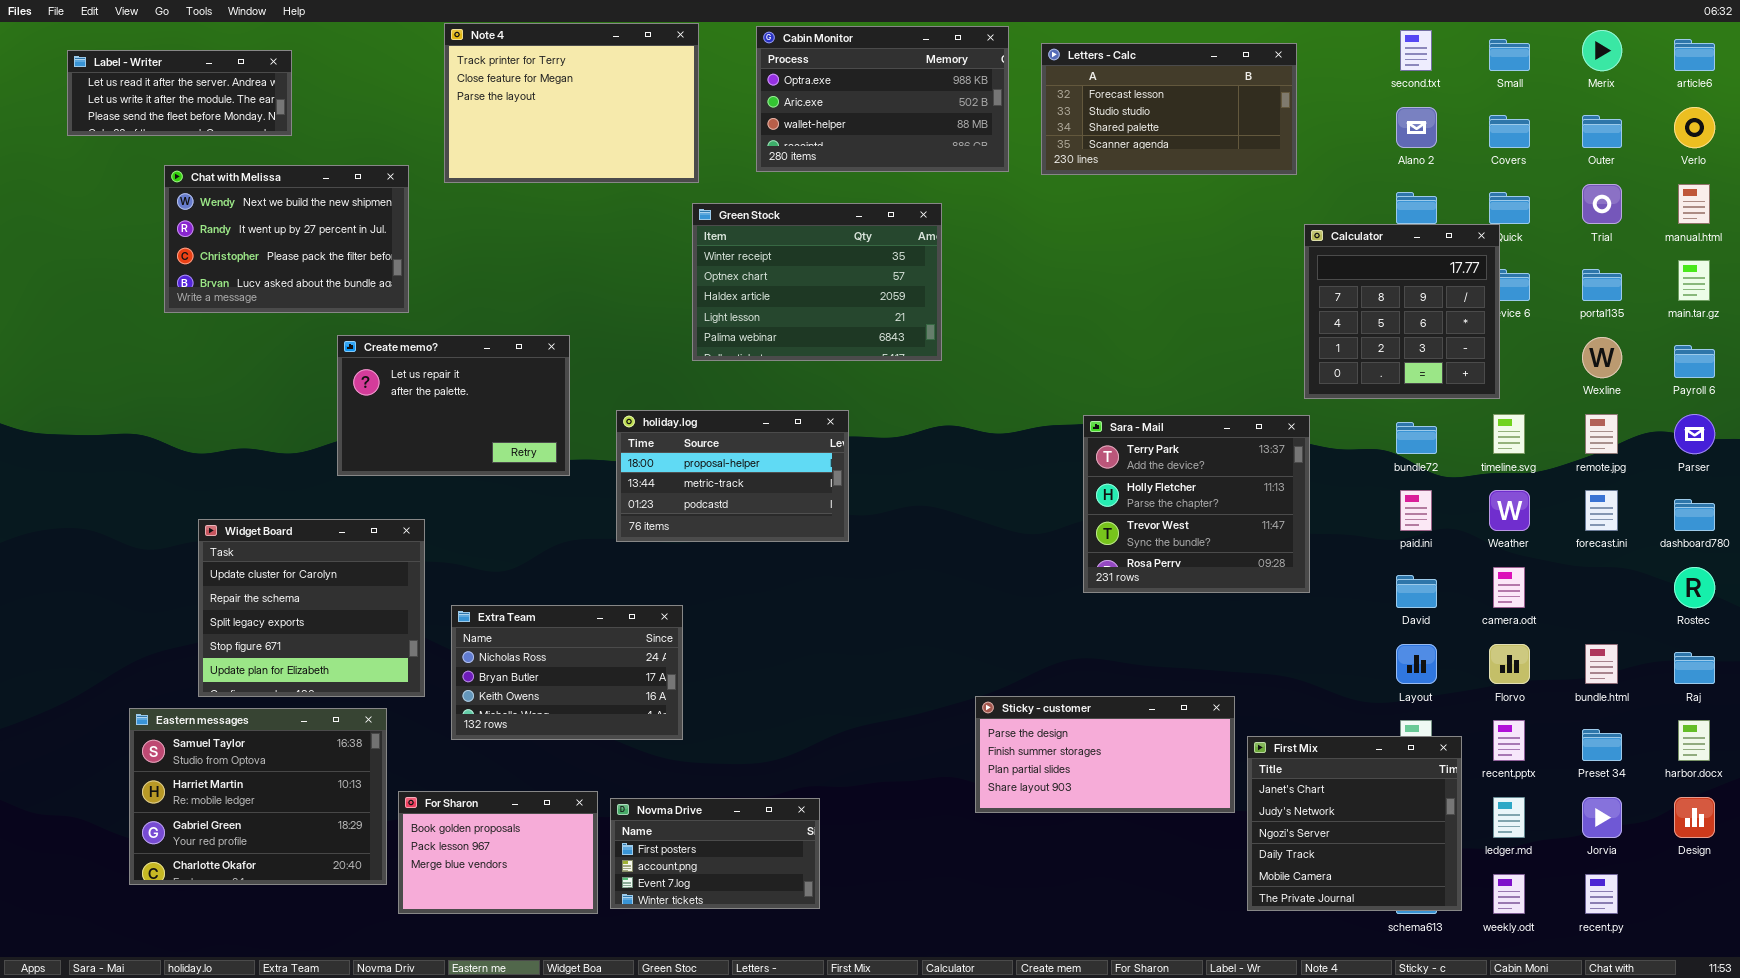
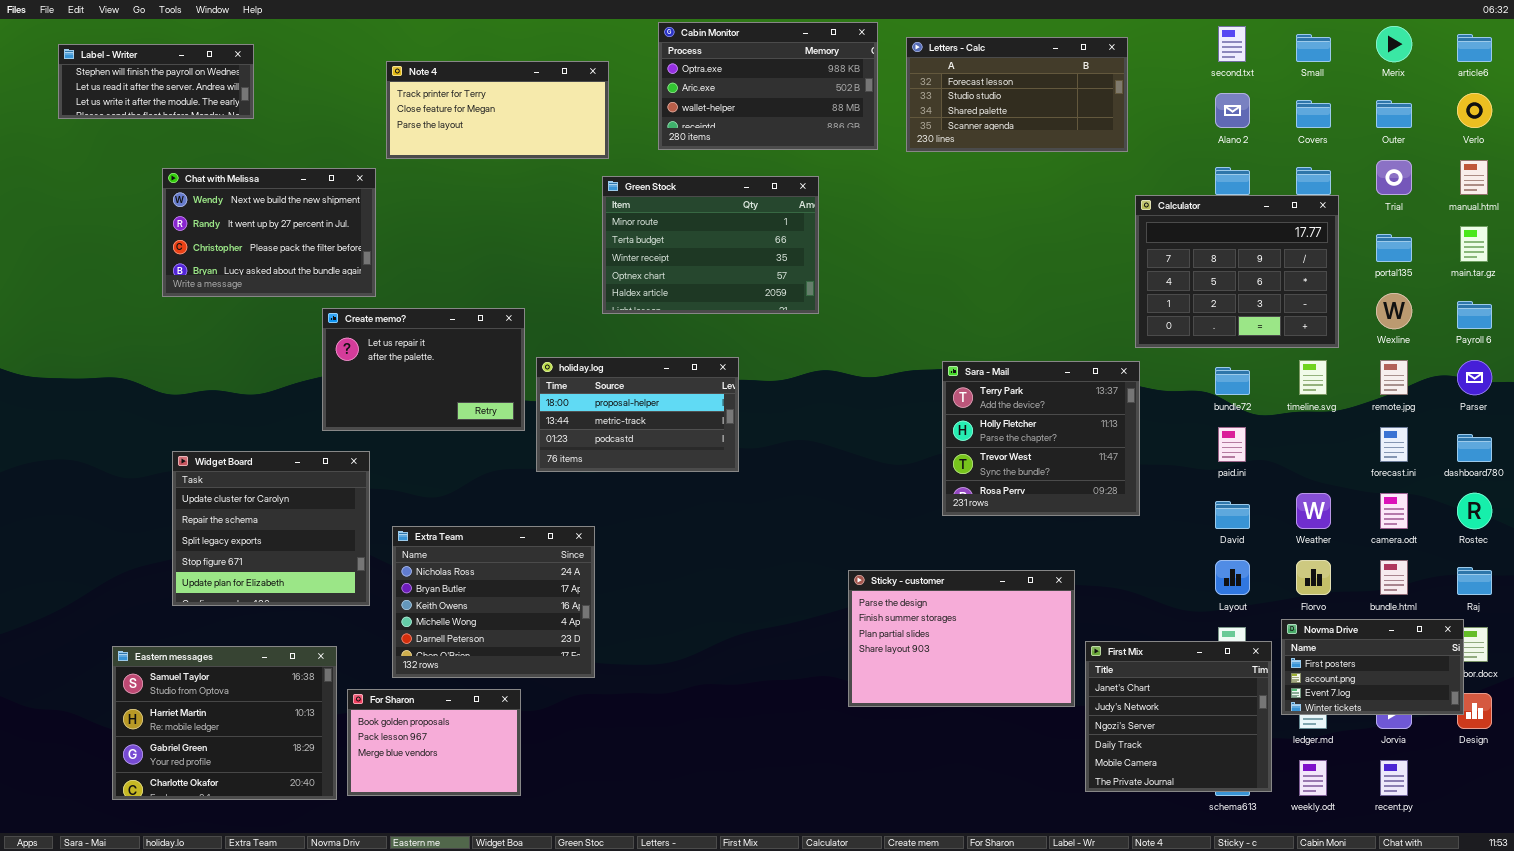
Note 4: [444,23,699,183] -> [386,61,609,159], resized
Label - Writer: [67,50,292,136] -> [58,44,254,119], scrolled up 1 row
Chat with Melissa: [164,165,409,313] -> [162,168,376,297], moved
Green Stock: [692,203,942,361] -> [602,176,819,314], scrolled up 2 rows
Calculator: [1304,224,1500,399] -> [1135,195,1339,348], resized
Create memo?: [337,335,570,476] -> [322,308,525,431], moved
Weather: [1489,490,1530,531] -> [1296,493,1331,529], moved
camera.odt: [1493,567,1525,608] -> [1380,493,1408,529], moved
Extra Team: [451,605,683,740] -> [392,526,595,678], resized
Sticky - customer: [975,696,1235,813] -> [848,570,1075,707], resized
Eastern messages: [129,708,387,885] -> [112,646,337,800], moved
Novma Drive: [610,798,820,909] -> [1281,619,1464,715], moved

